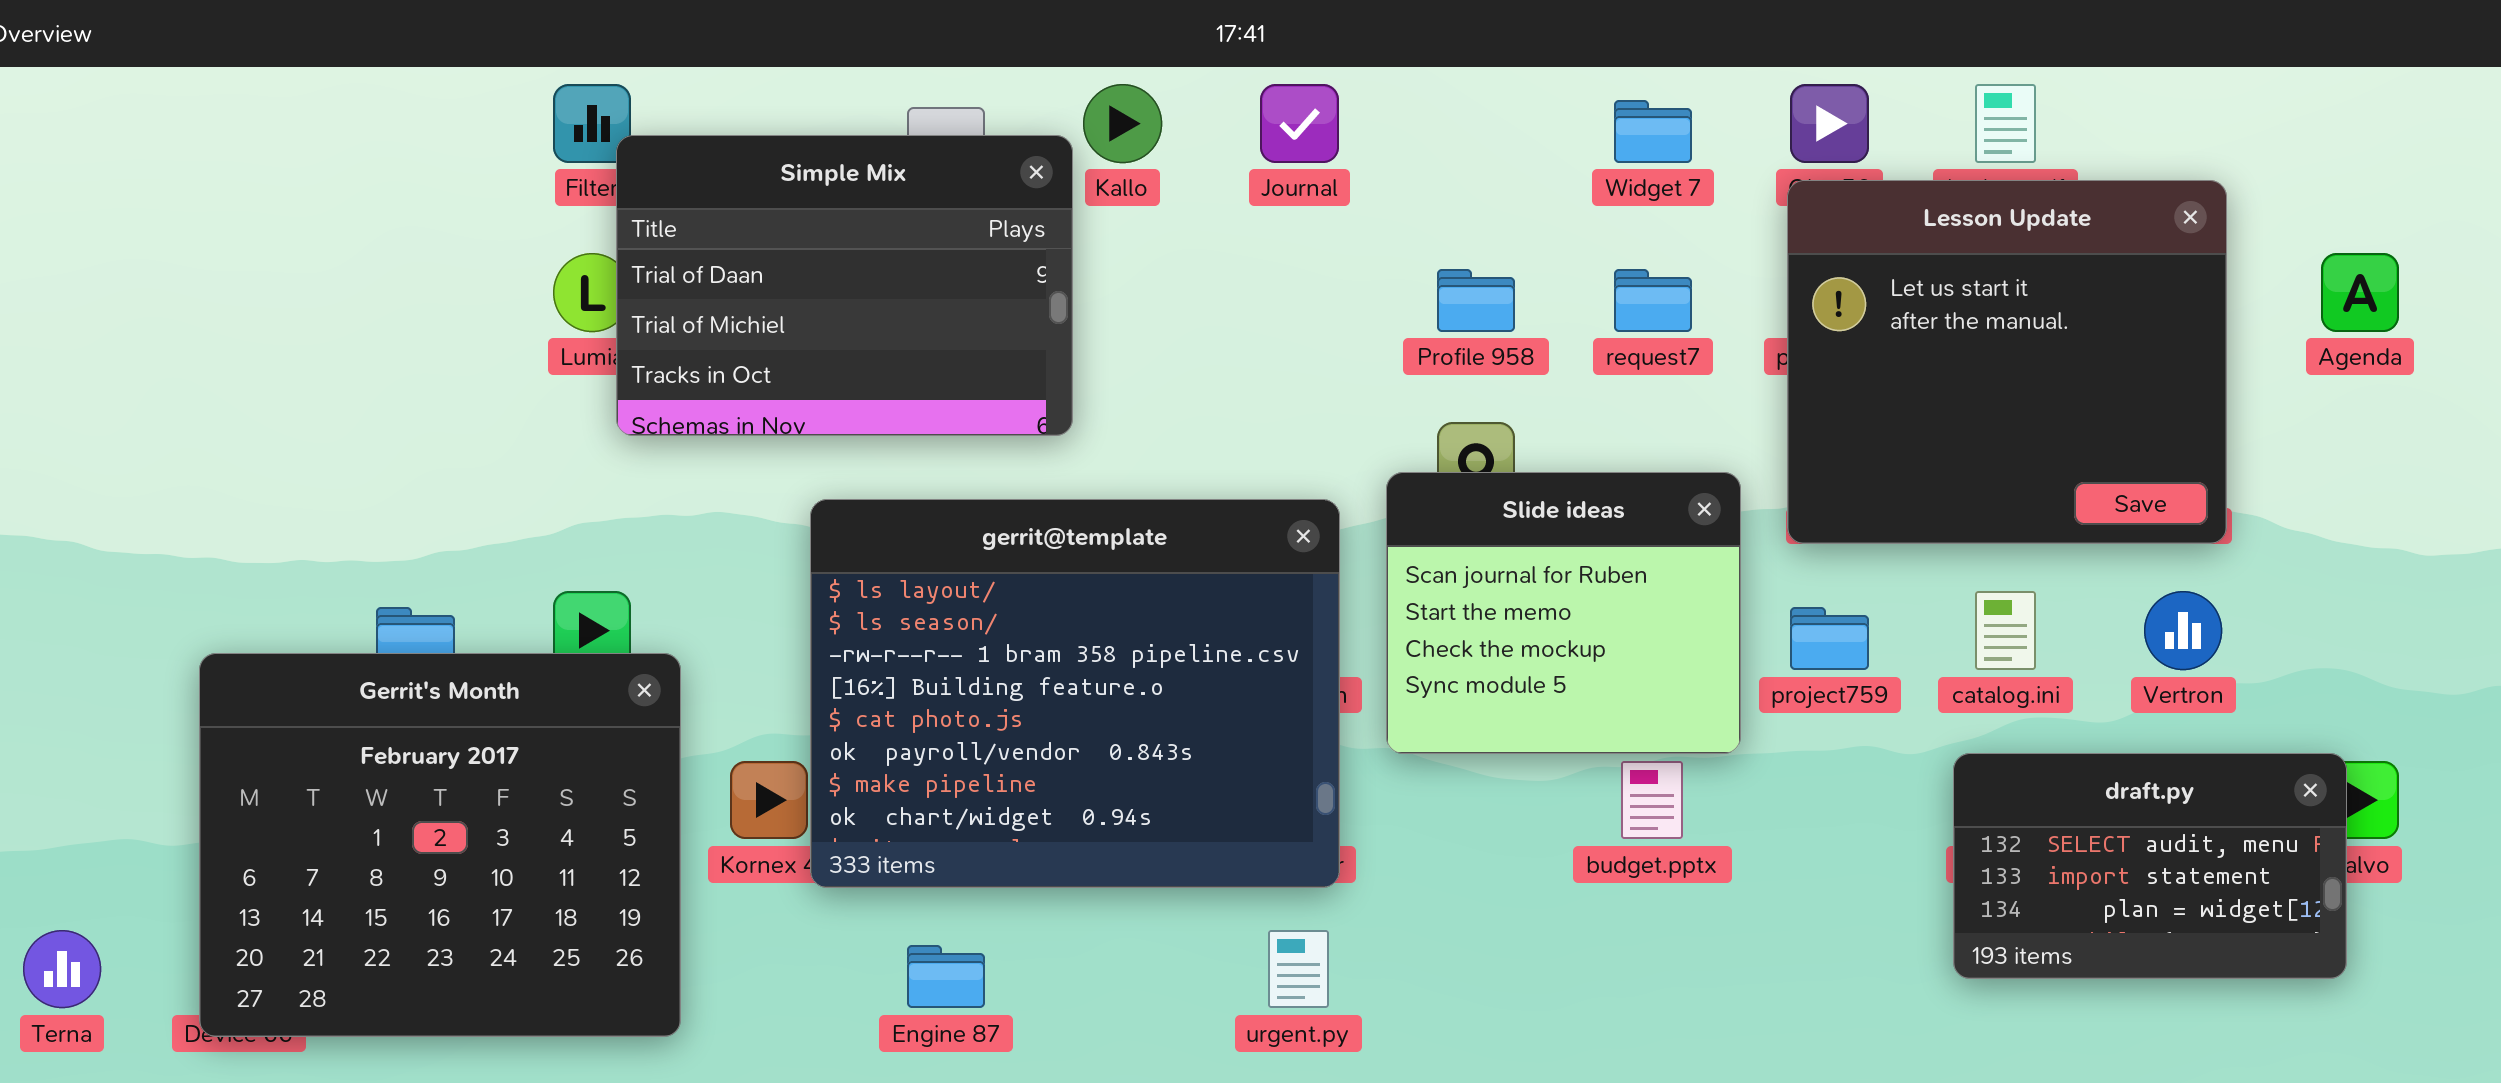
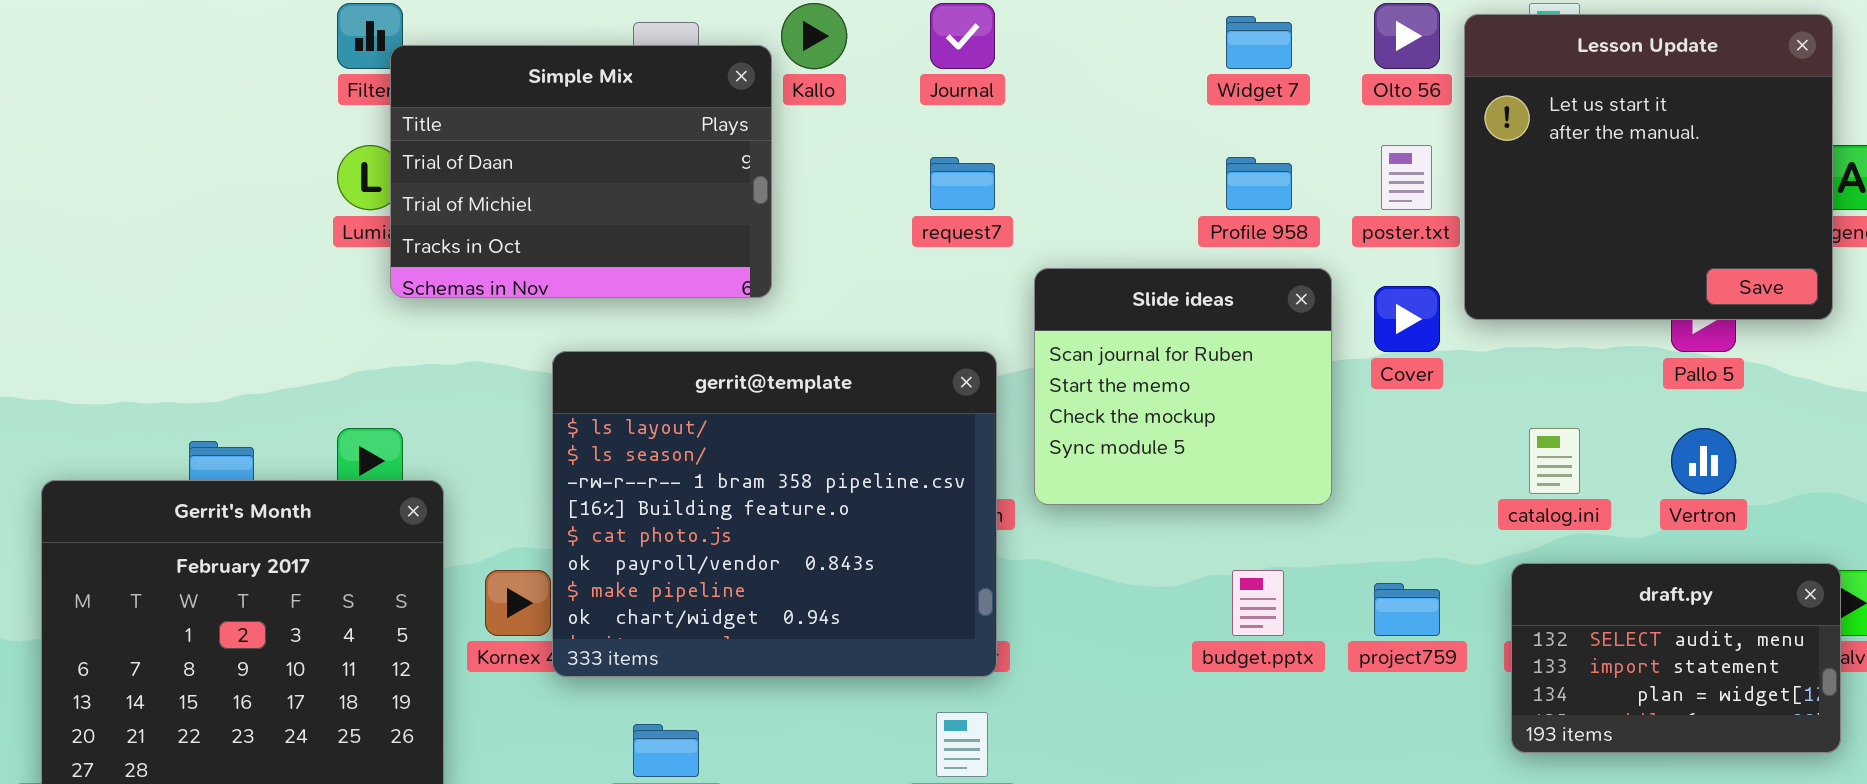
Lesson Update: [1787,180,2227,544] -> [1464,14,1833,320], moved
Profile 958: [1437,269,1515,332] -> [1226,157,1292,210], moved
request7: [1614,269,1692,332] -> [930,157,995,210], moved
Slide ideas: [1386,472,1741,754] -> [1034,268,1332,505], moved
project759: [1790,607,1869,670] -> [1374,583,1440,636], moved

